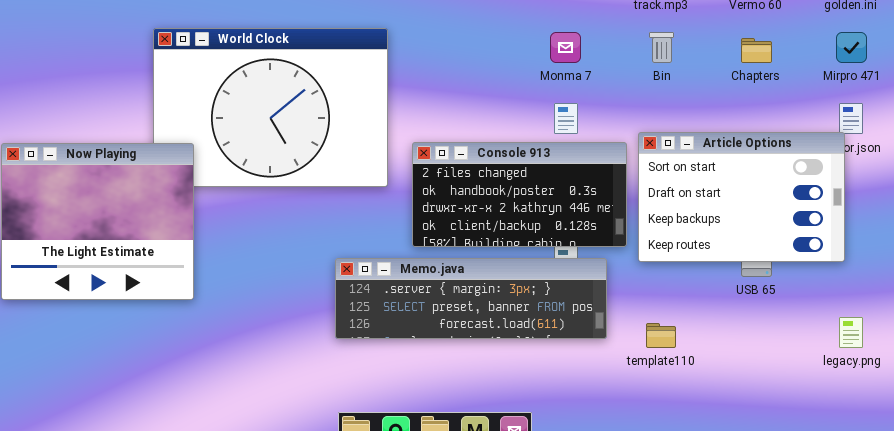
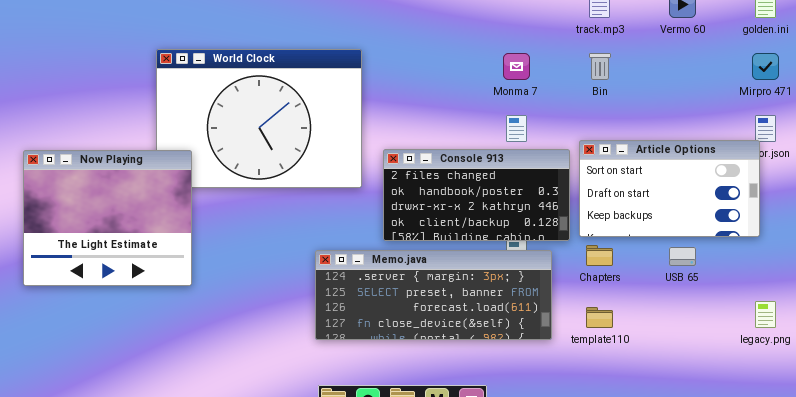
Chapters: [741,38,772,63] -> [586,245,613,266], moved
Article Options: [638,132,845,262] -> [579,140,760,237], resized
Memo.java: [335,258,607,339] -> [315,250,552,340], resized

